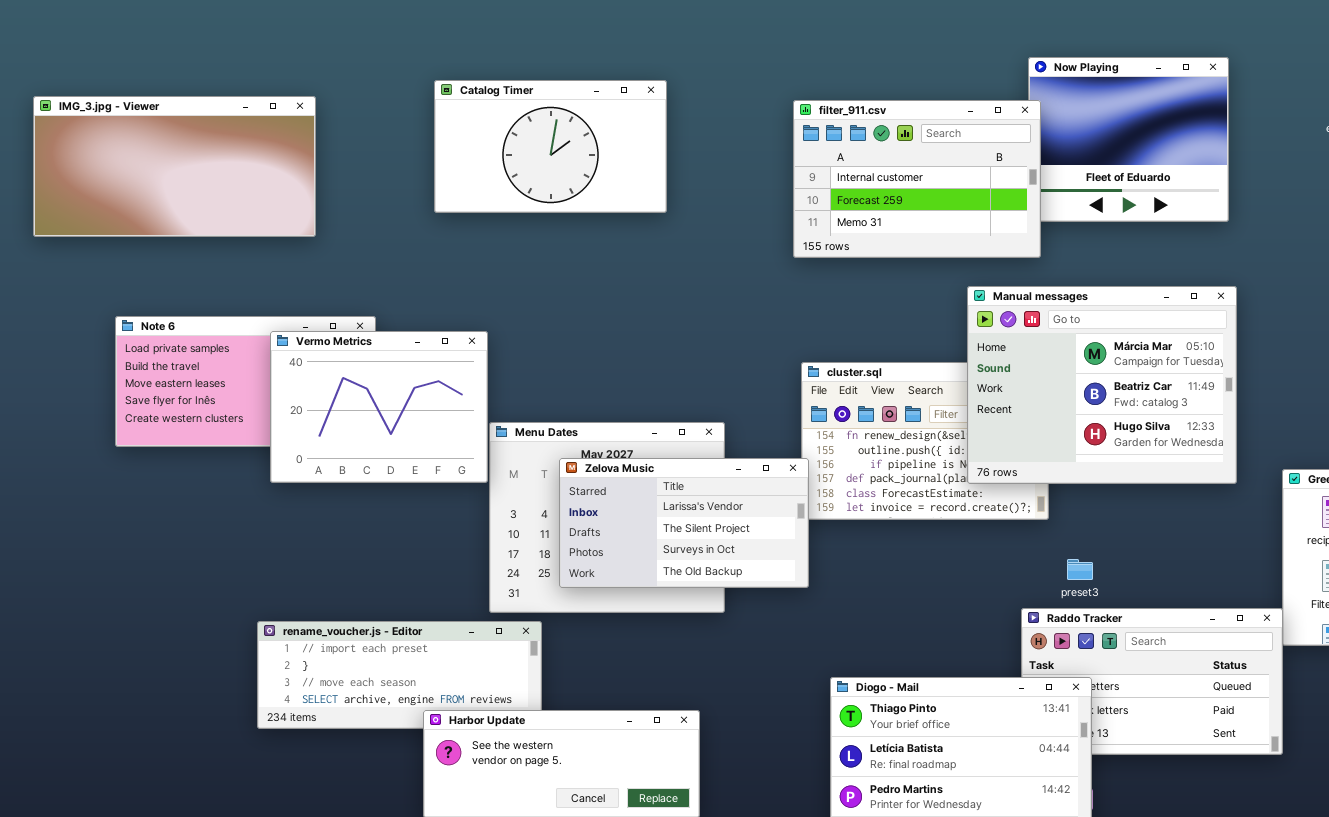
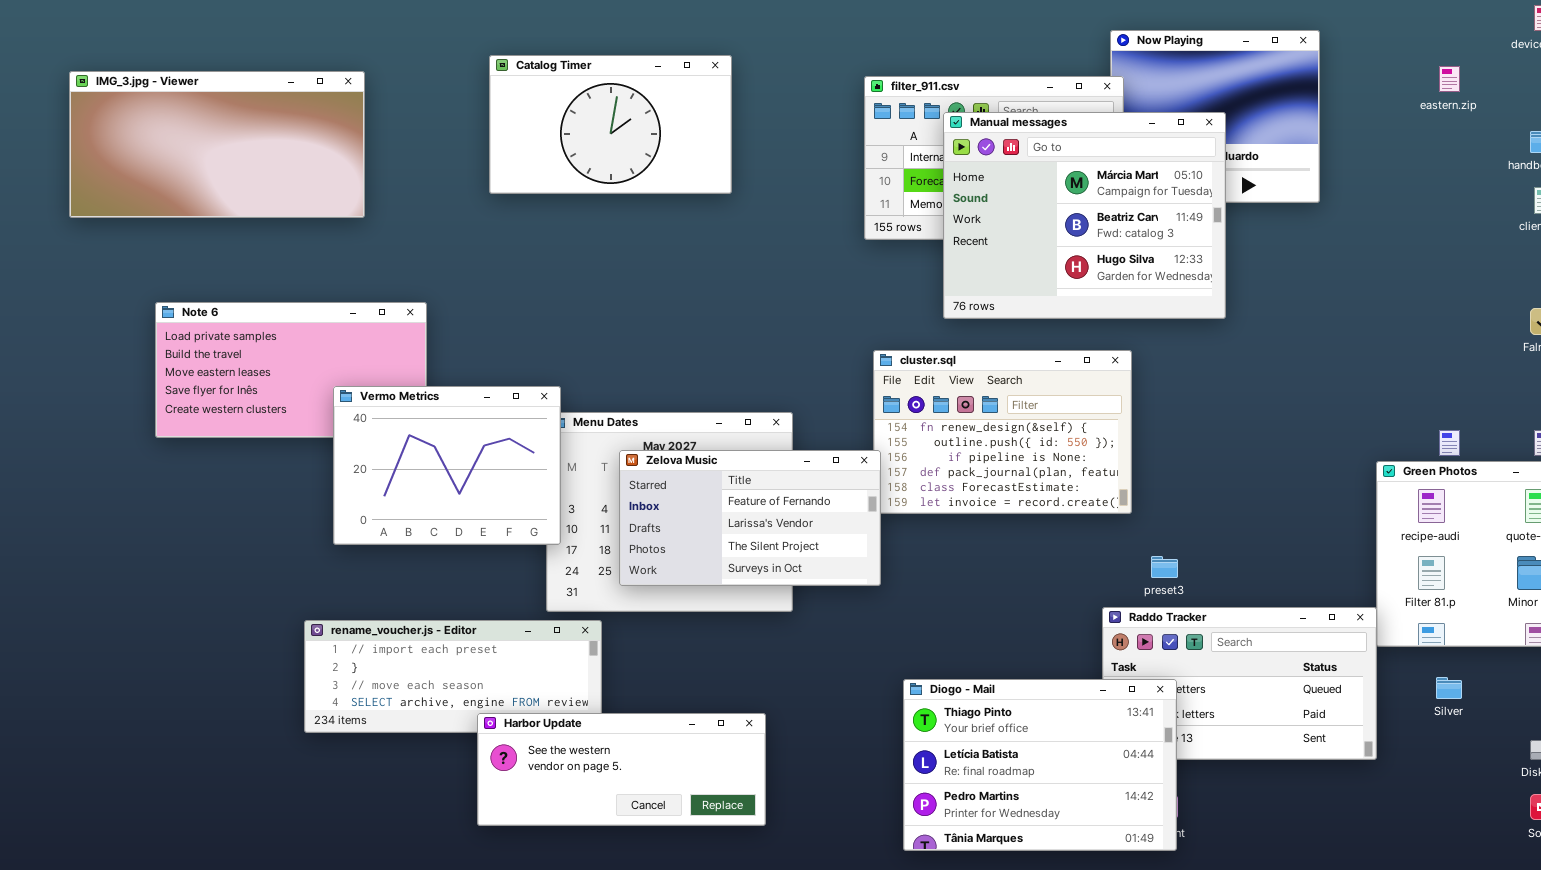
Manual messages: [967,286,1237,484] -> [943,112,1226,319], moved
Vermo Metrics: [270,331,488,483] -> [333,386,561,545], moved
Zelova Music: [559,458,809,588] -> [619,450,881,586], scrolled up 1 row

